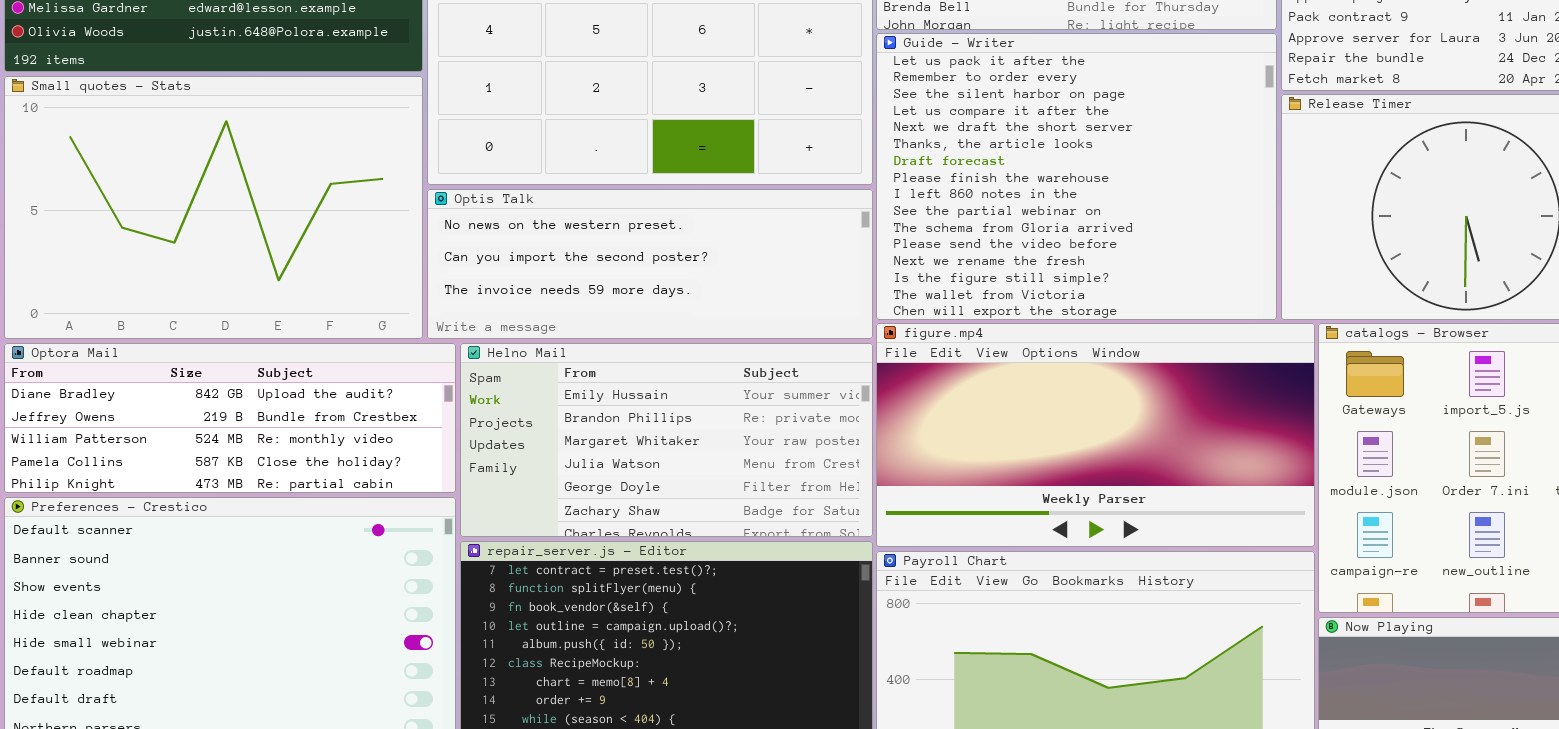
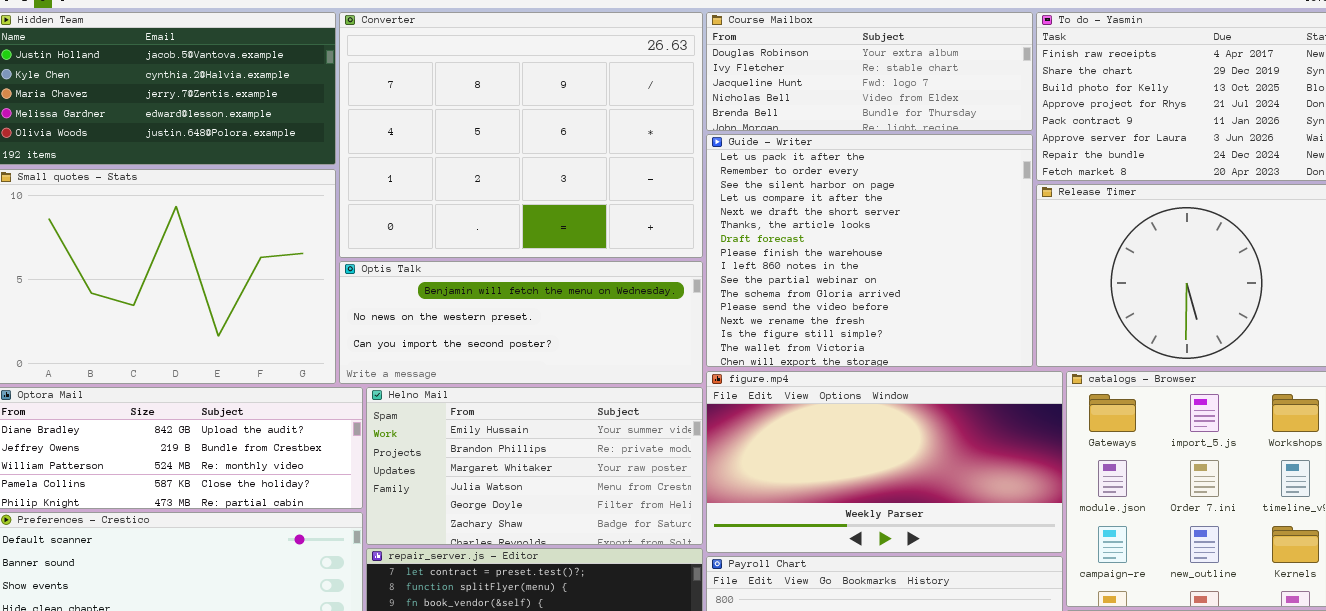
Optis Talk: [427,189,873,339] -> [339,261,703,384], scrolled up 1 row

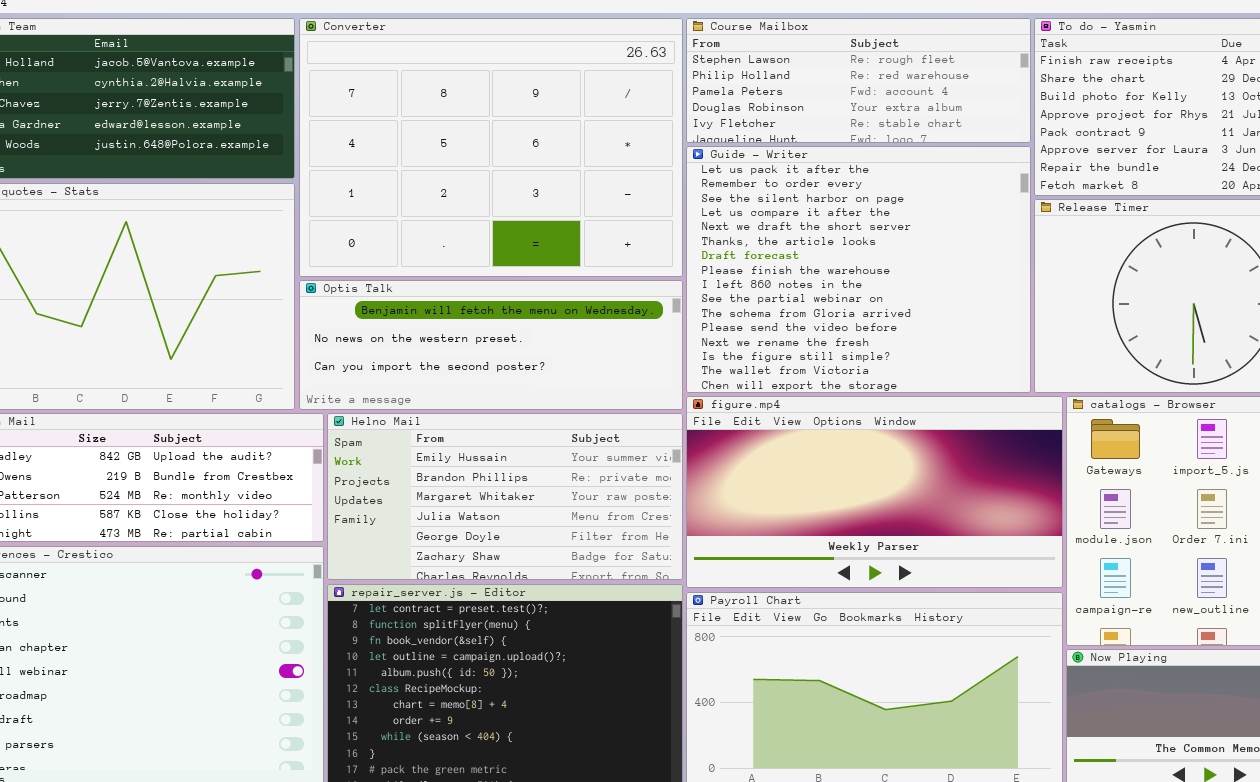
Course Mailbox: [706,12,1033,131] -> [686,18,1031,143], scrolled up 3 rows

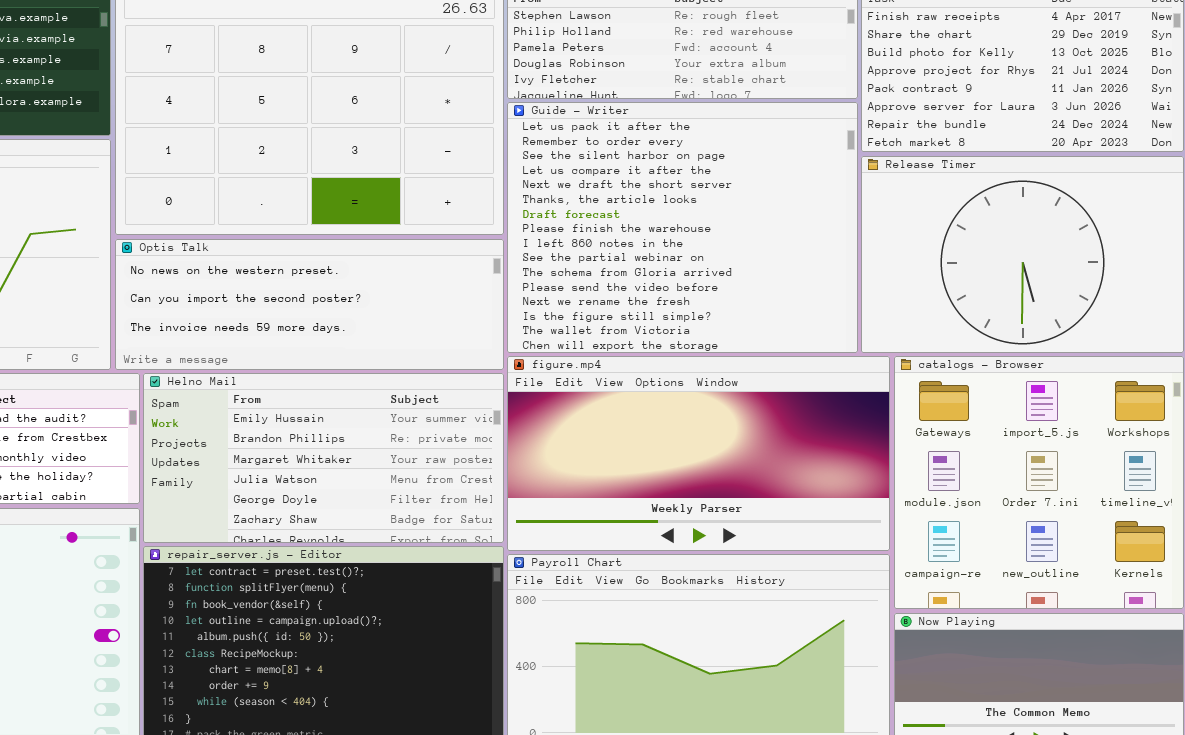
Optis Talk: [299,280,683,410] -> [115,239,504,370], scrolled down 1 row

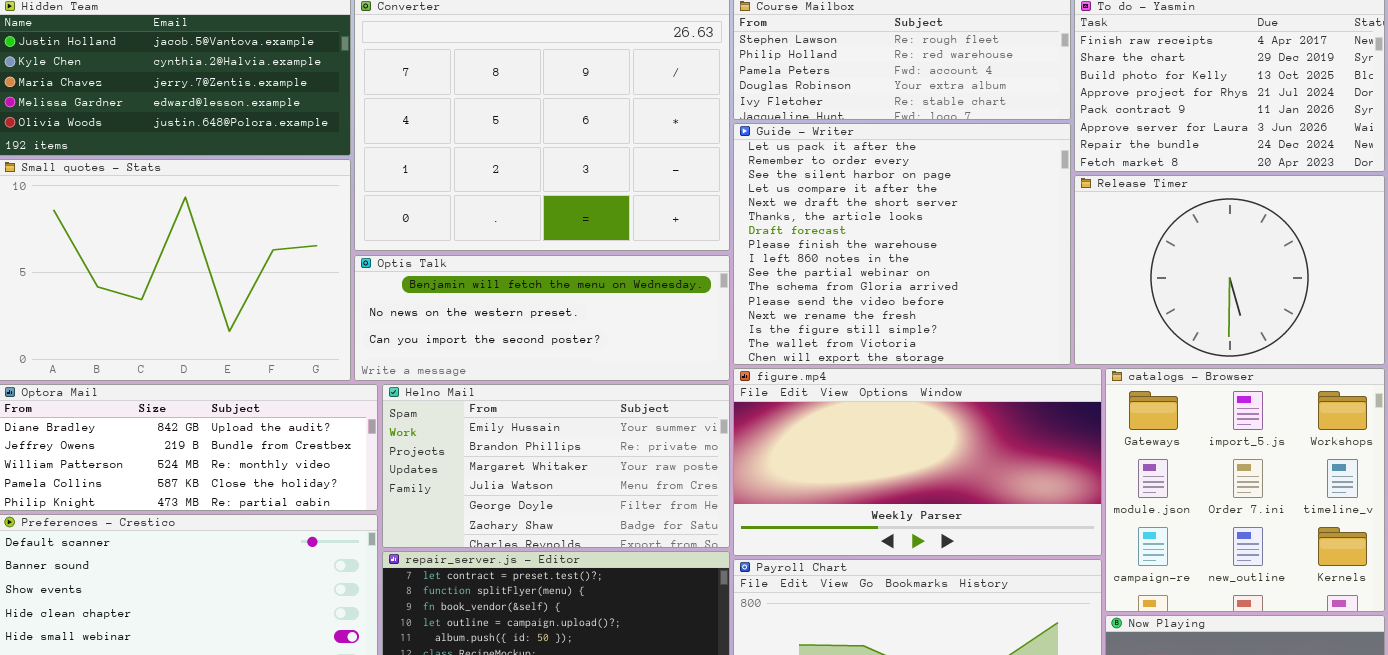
Optis Talk: [115,239,504,370] -> [354,255,730,381], scrolled up 1 row

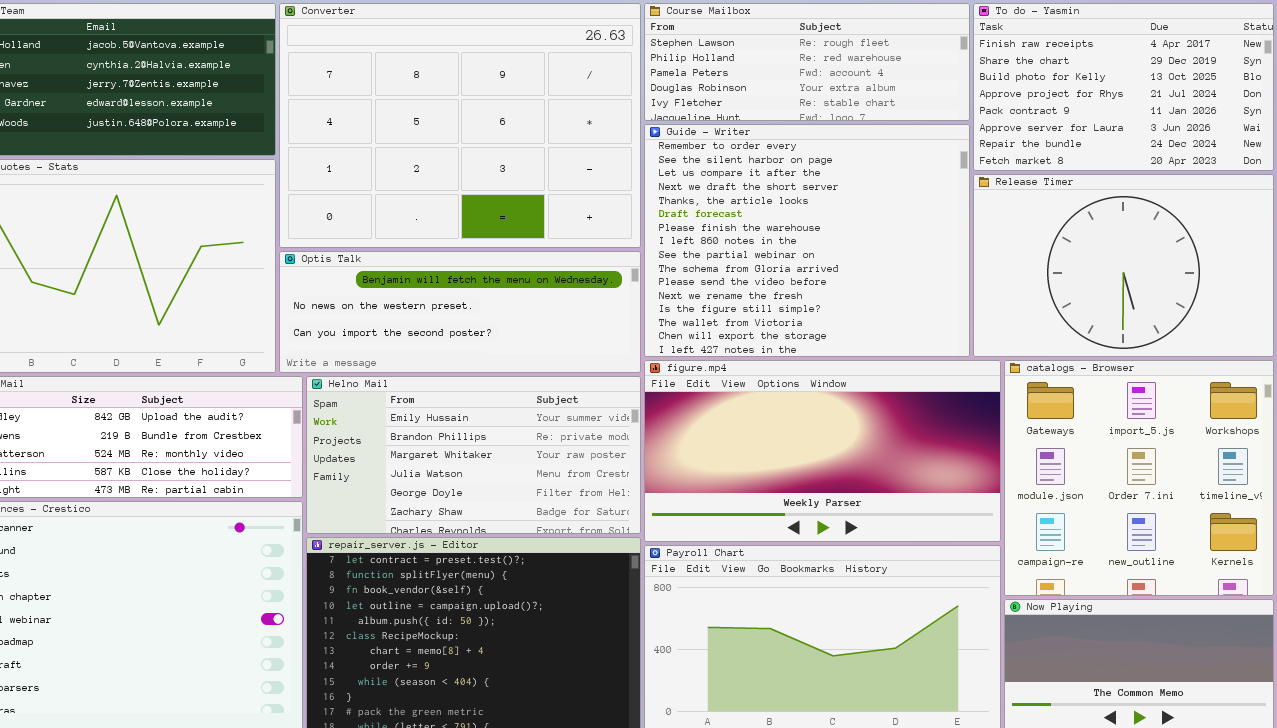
Guide - Writer: [733,123,1071,365] -> [644,124,970,357], scrolled down 1 row

